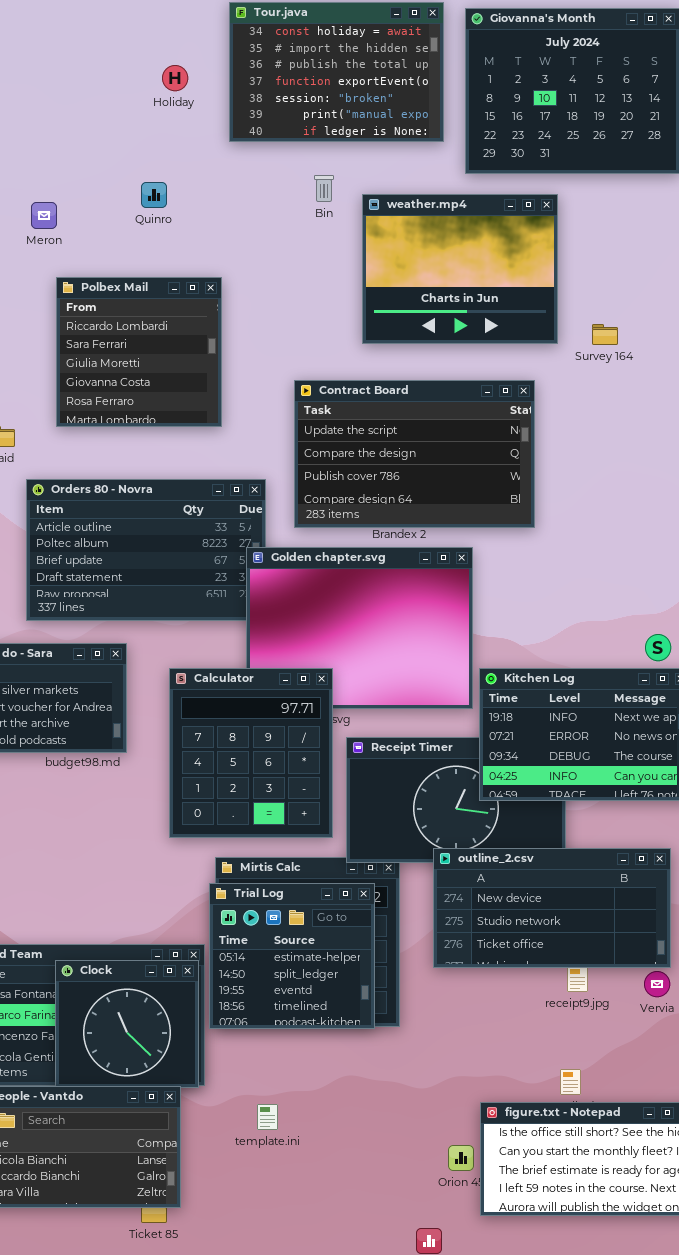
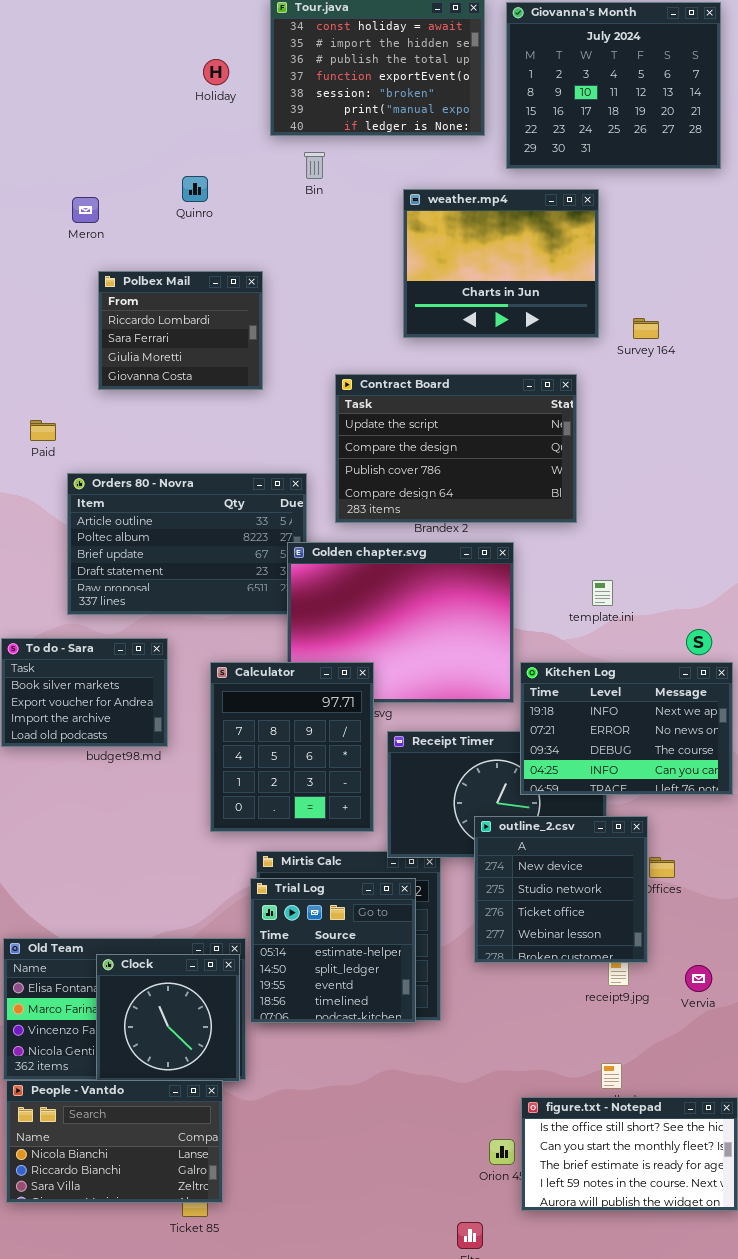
Bin: [314,175,334,202] -> [304,152,325,179], moved
Polbex Mail: [56,277,222,427] -> [98,271,263,390], resized
outline_2.csv: [433,848,671,968] -> [474,816,648,963], resized
template.ini: [257,1104,278,1130] -> [592,580,613,606], moved

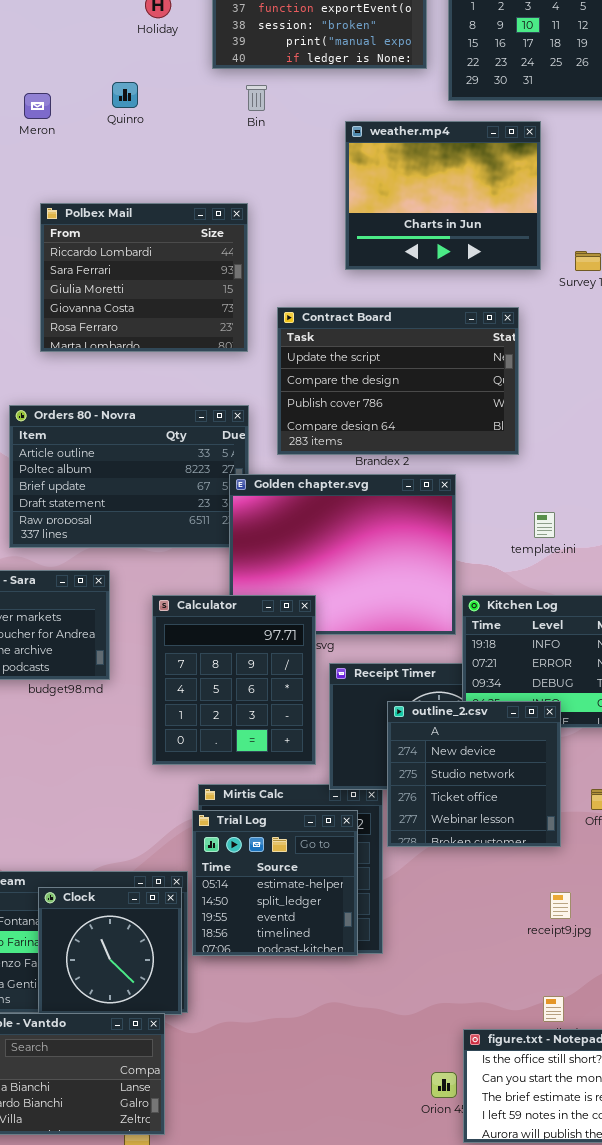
Quinro: [182,176,208,202] -> [112,82,138,108], moved
Meron: [72,197,99,223] -> [24,93,51,119], moved
Polbex Mail: [98,271,263,390] -> [40,203,248,352], resized
outline_2.csv: [474,816,648,963] -> [387,701,561,847], moved

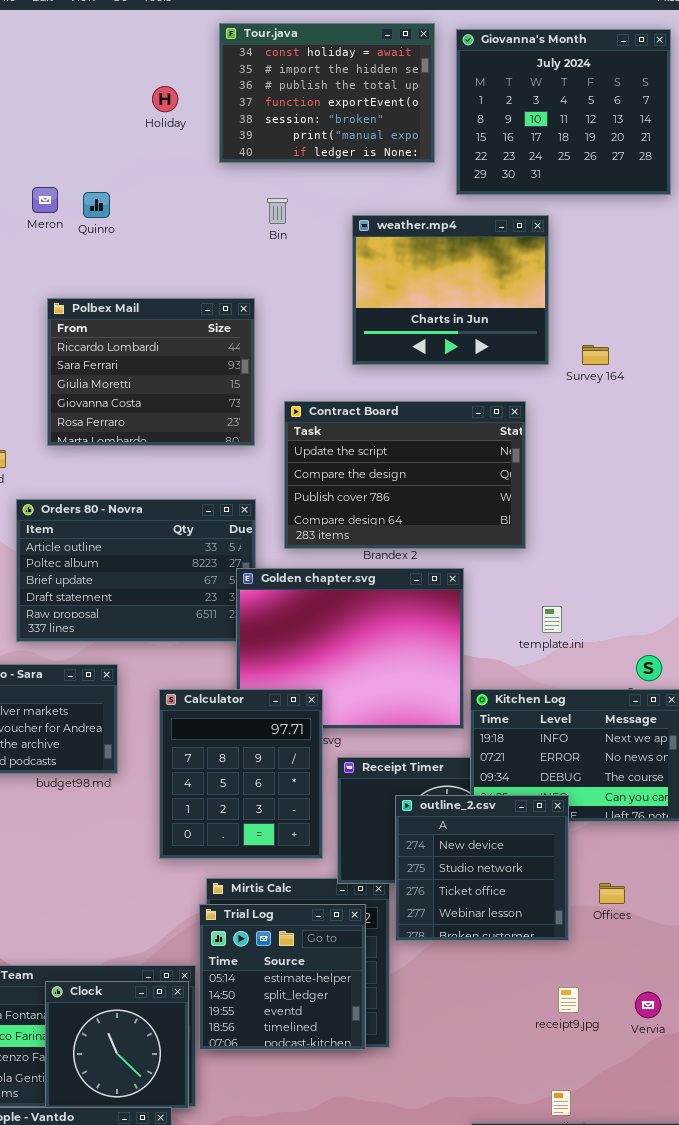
Quinro: [112,82,138,108] -> [83,192,110,218], moved
Bin: [246,85,267,111] -> [267,198,288,224], moved

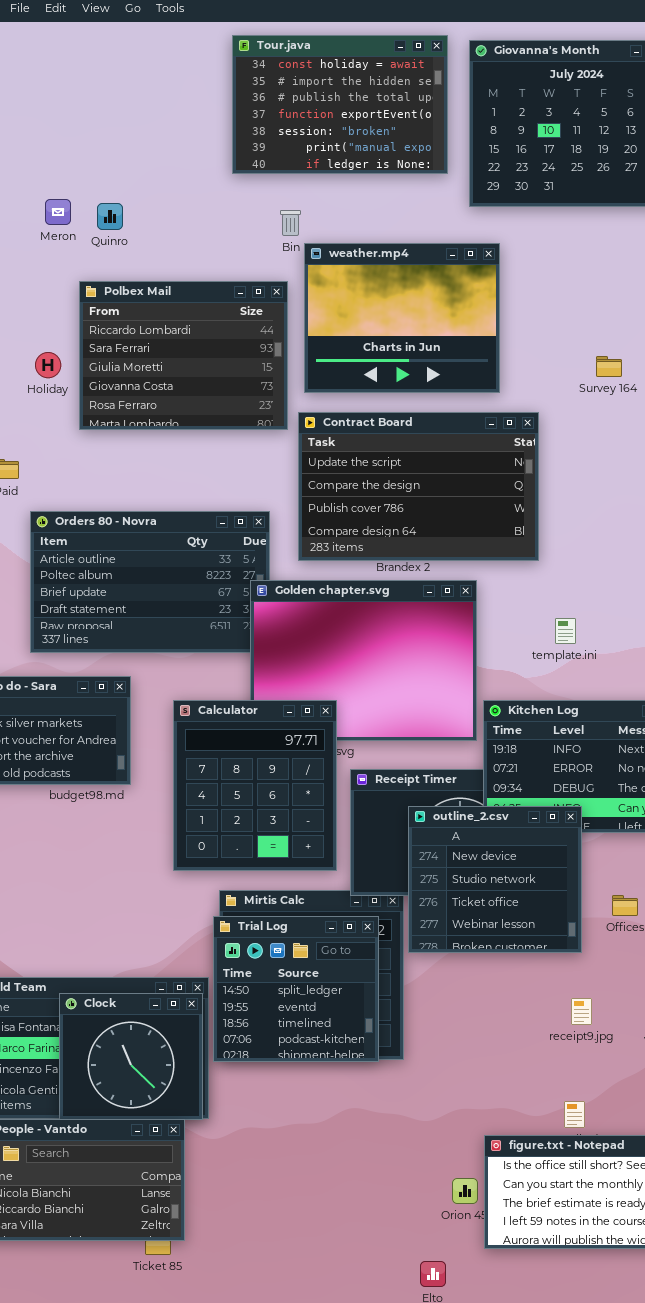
Holiday: [152,86,178,112] -> [35,352,61,378], moved
weather.mp4: [352,215,549,365] -> [304,243,500,393], moved
Polbex Mail: [47,298,255,446] -> [79,281,288,430], moved
Trial Log: [199,904,366,1050] -> [213,916,379,1062], scrolled down 1 row

